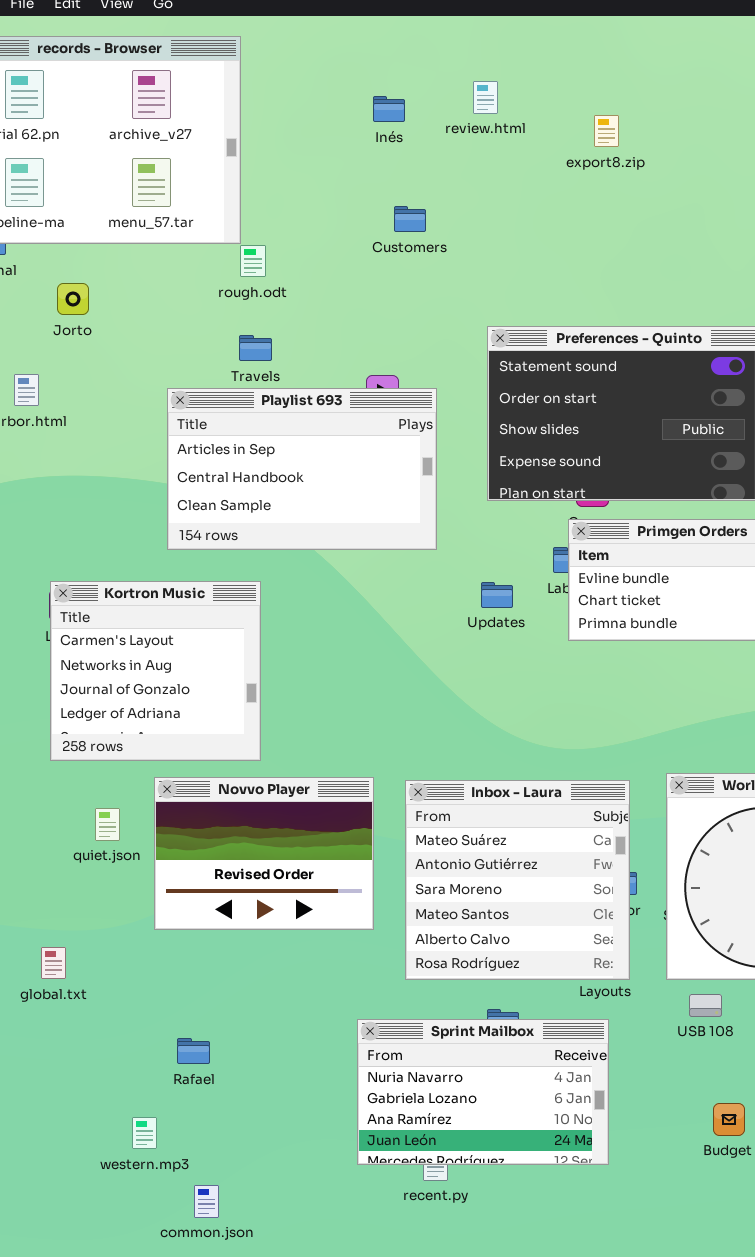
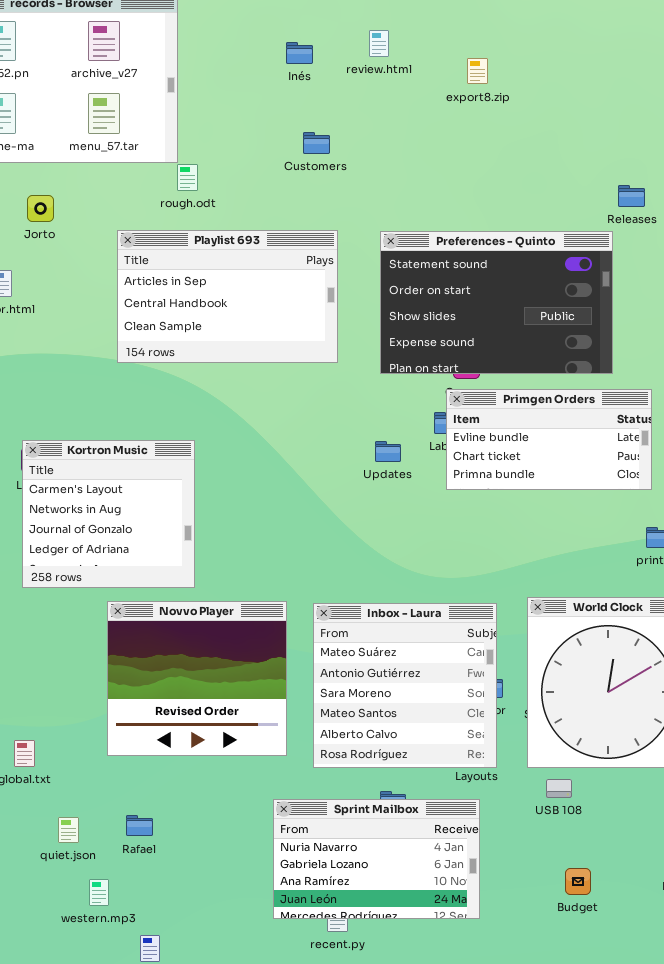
Playlist 693: [167,388,437,550] -> [117,230,338,363], moved
Novvo Player: [154,777,374,930] -> [107,601,287,756], resized
quiet.json: [95,808,120,841] -> [58,817,79,843], moved

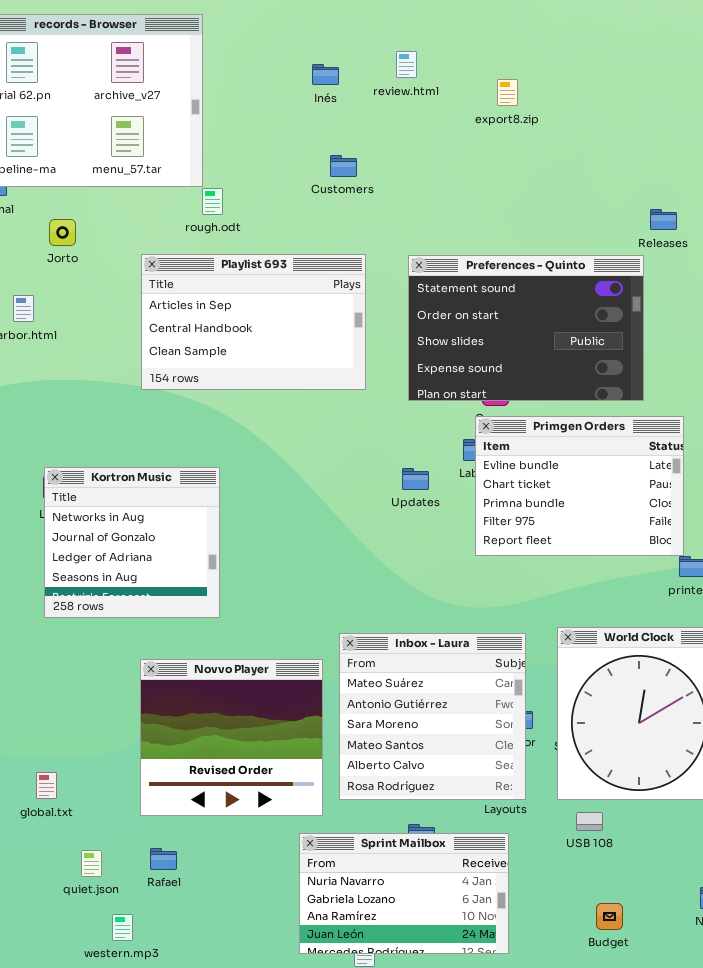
Primgen Orders: [446,389,652,490] -> [475,416,684,556], resized
Kortron Music: [22,440,195,588] -> [44,467,220,618], scrolled down 1 row
Novvo Player: [107,601,287,756] -> [140,659,323,816], moved

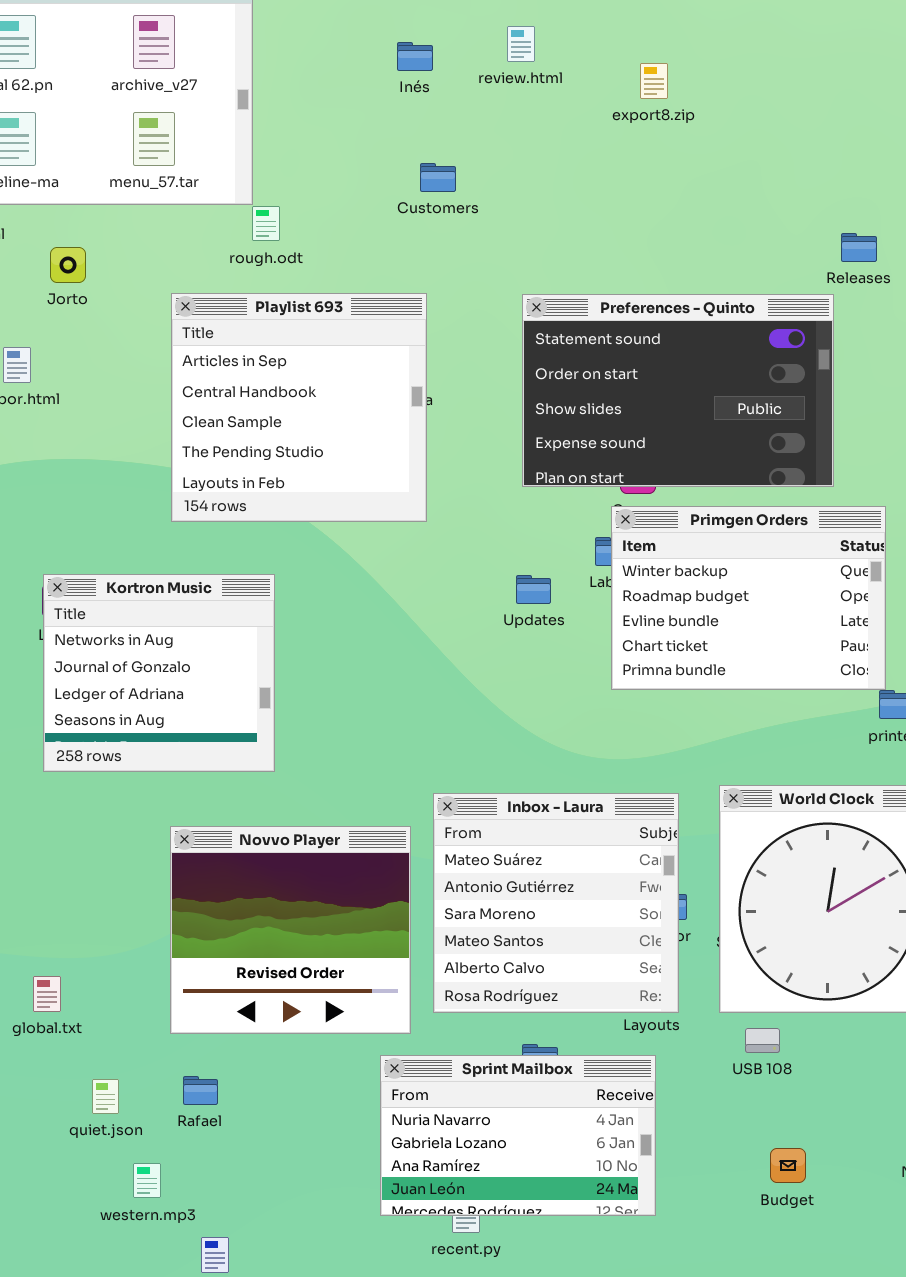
Playlist 693: [141,254,366,390] -> [171,293,427,522], resized
Primgen Orders: [475,416,684,556] -> [611,506,886,690], scrolled up 2 rows

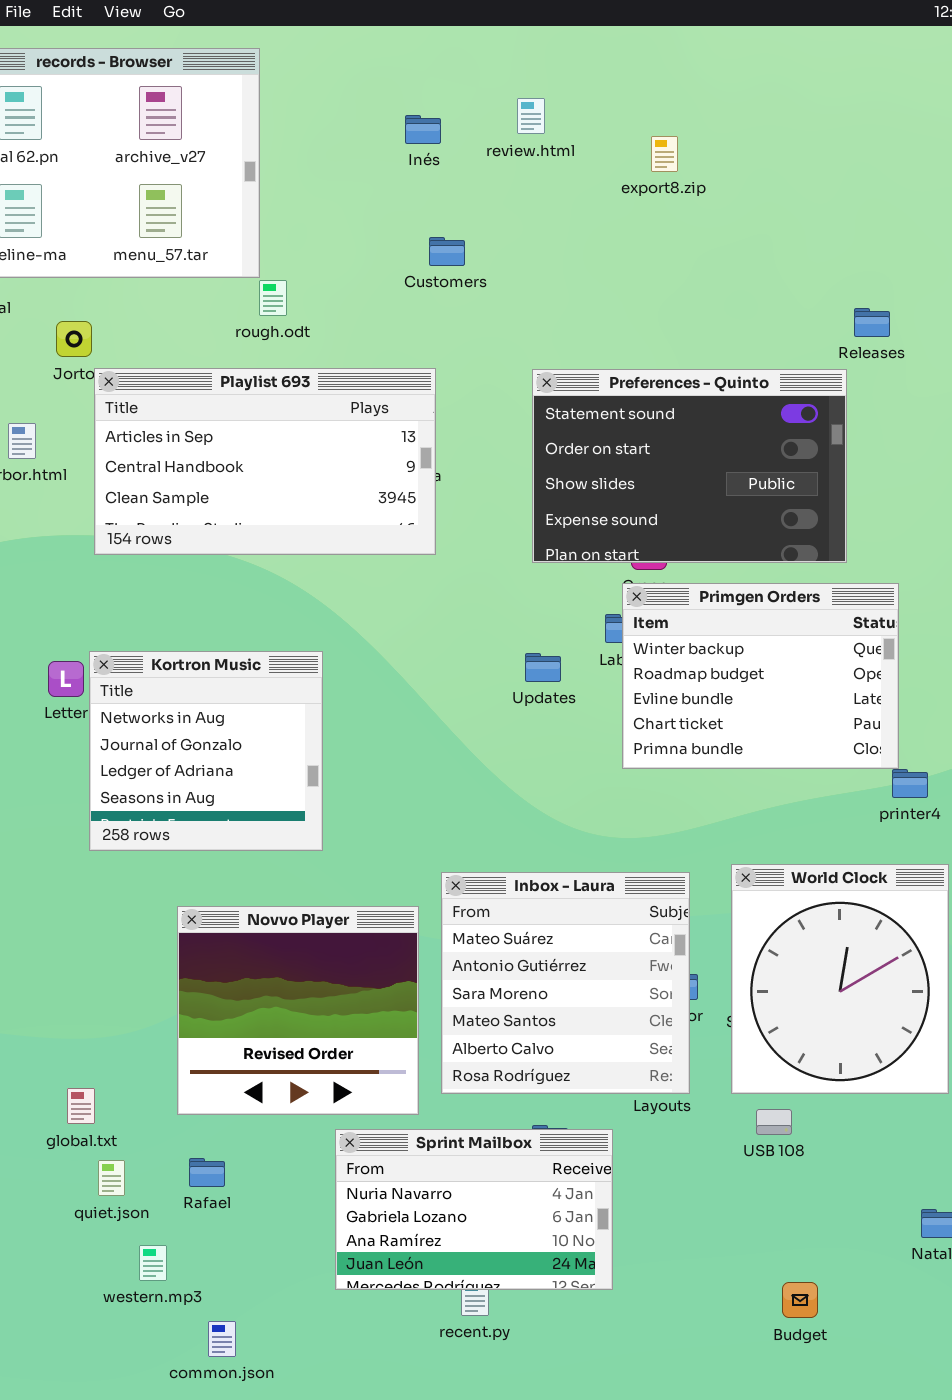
Playlist 693: [171,293,427,522] -> [94,368,436,555], resized
Kortron Music: [43,574,275,772] -> [89,651,323,851], moved
global.txt: [33,976,61,1012] -> [67,1088,95,1124], moved
Sprint Mailbox: [380,1055,656,1216] -> [335,1129,613,1290], moved
Budget: [770,1148,806,1183] -> [782,1282,818,1318], moved

